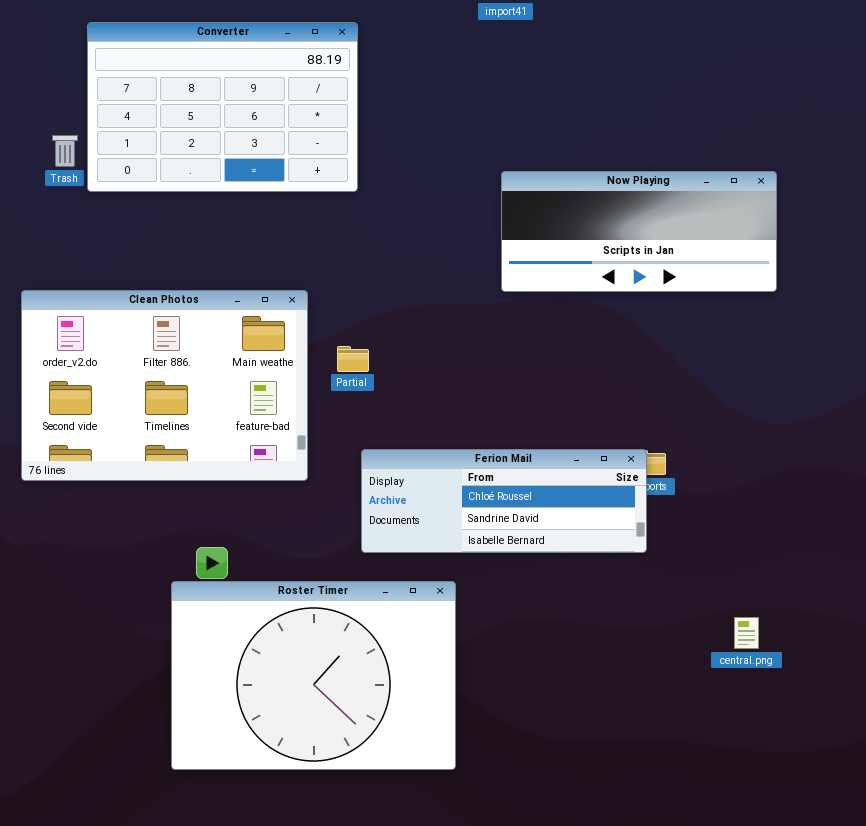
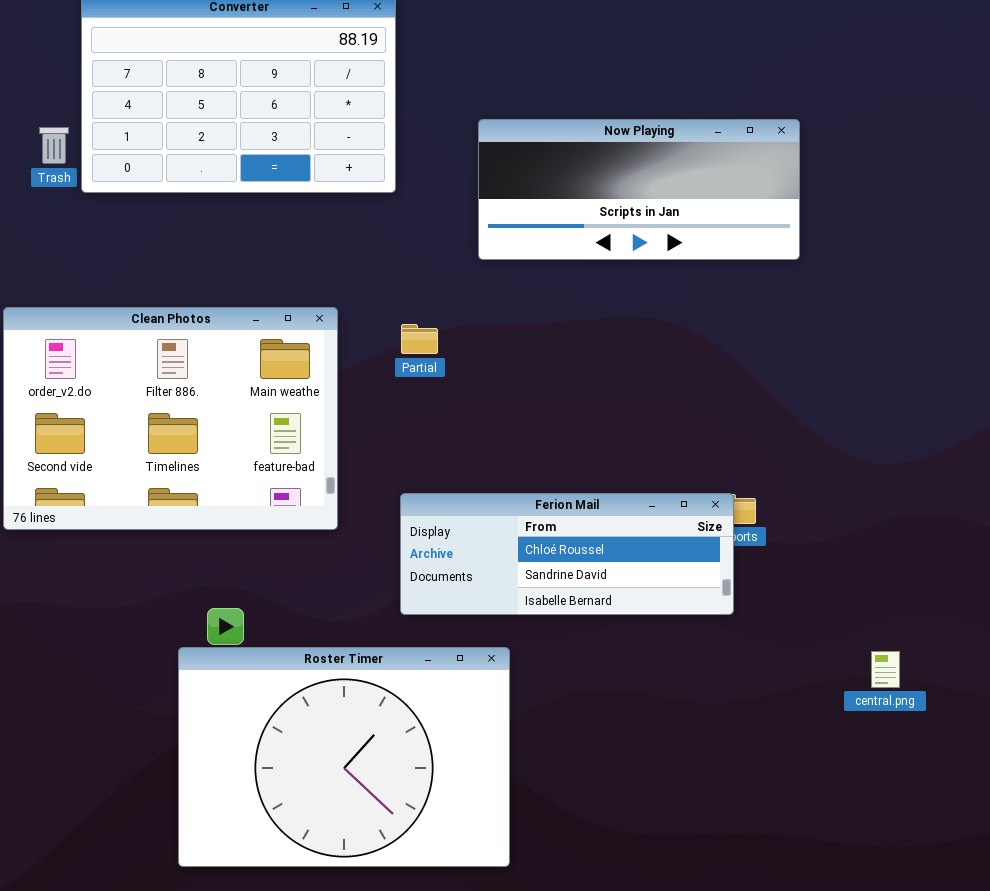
Now Playing: [501,171,777,292] -> [478,119,800,260], moved
Partial: [337,346,369,372] -> [401,324,438,354], moved
central.png: [734,617,759,649] -> [871,651,900,688], moved

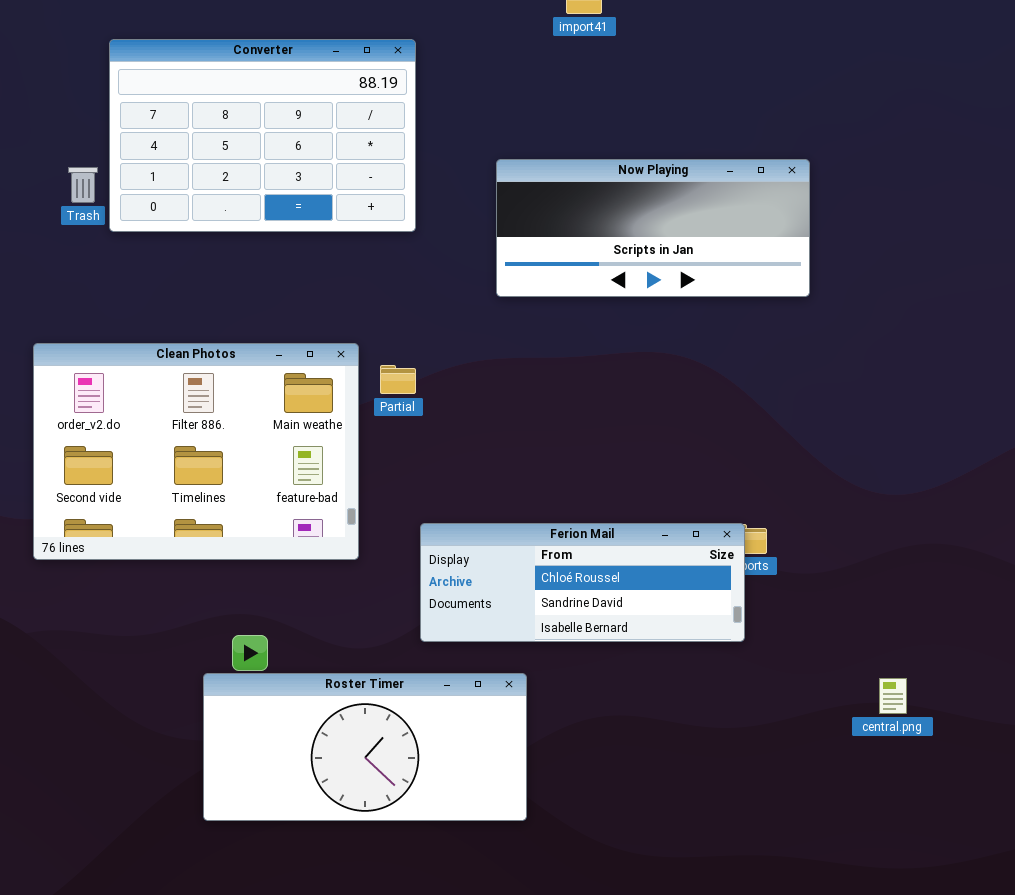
Partial: [401,324,438,354] -> [380,365,416,394], moved
Roster Timer: [178,647,510,867] -> [203,673,527,821], resized

